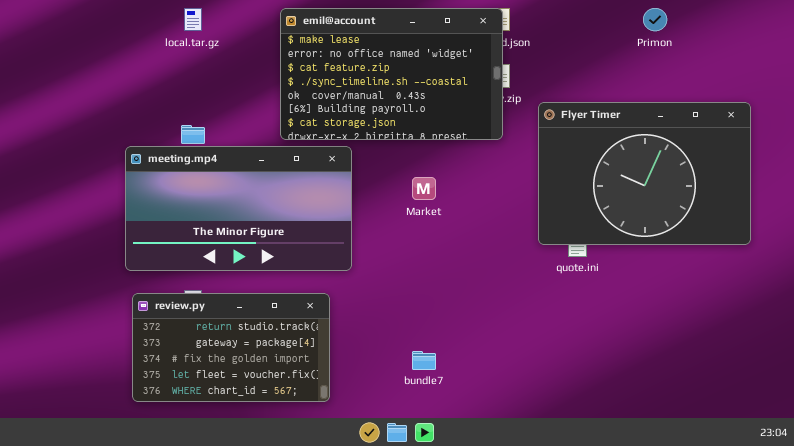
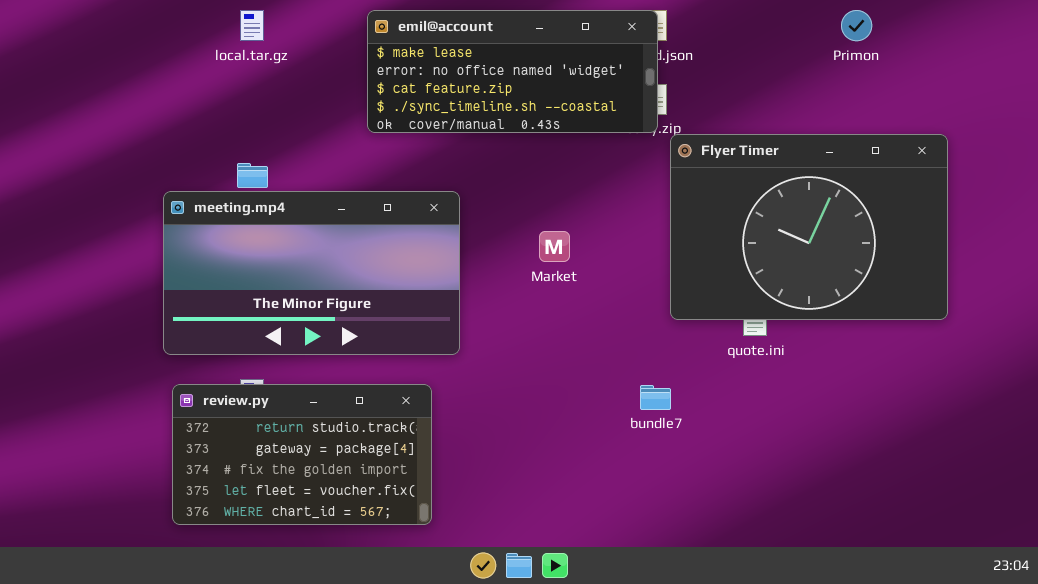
emil@account: [280,8,503,140] -> [367,10,658,133], resized
Flyer Timer: [538,102,751,245] -> [670,134,948,320], moved
bundle7: [412,351,436,370] -> [640,385,671,410], moved

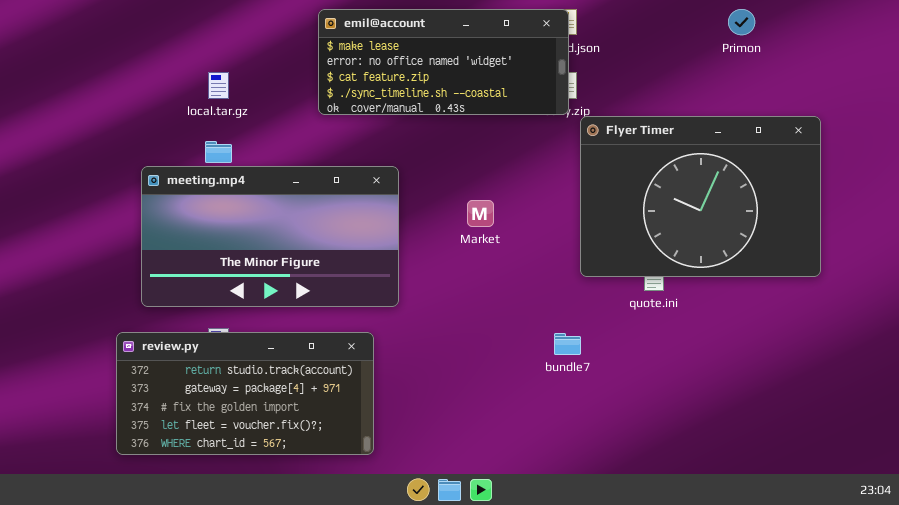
local.tar.gz: [240,10,264,41] -> [208,72,229,99], moved
review.py: [172,384,432,525] -> [116,332,374,455], resized

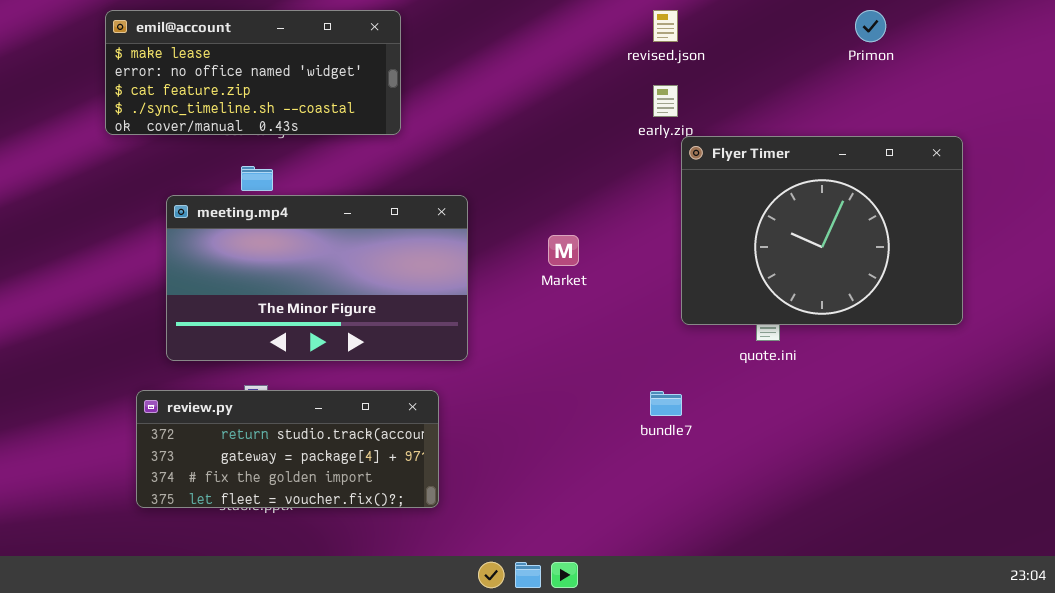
emil@account: [318,9,569,115] -> [105,10,401,135], moved
review.py: [116,332,374,455] -> [136,390,439,508], resized

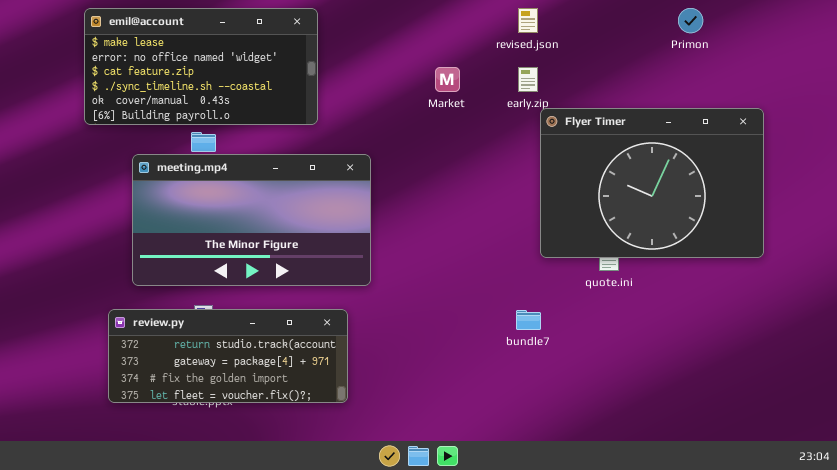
emil@account: [105,10,401,135] -> [84,8,318,125], resized
Market: [548,235,579,266] -> [435,67,460,92], moved

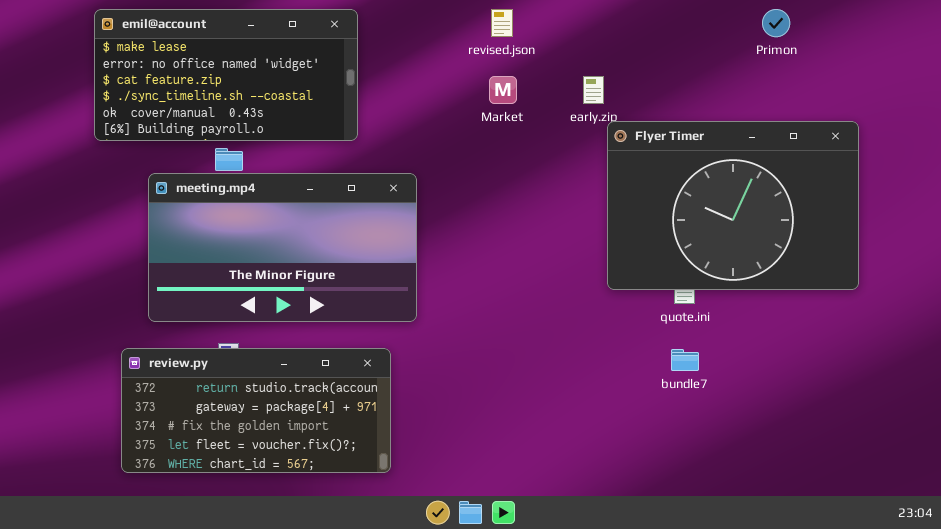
revised.json: [518,8,538,33] -> [491,9,513,37], moved
review.py: [108,309,348,403] -> [121,348,391,473], resized
bundle7: [516,310,541,330] -> [671,349,699,371], moved

